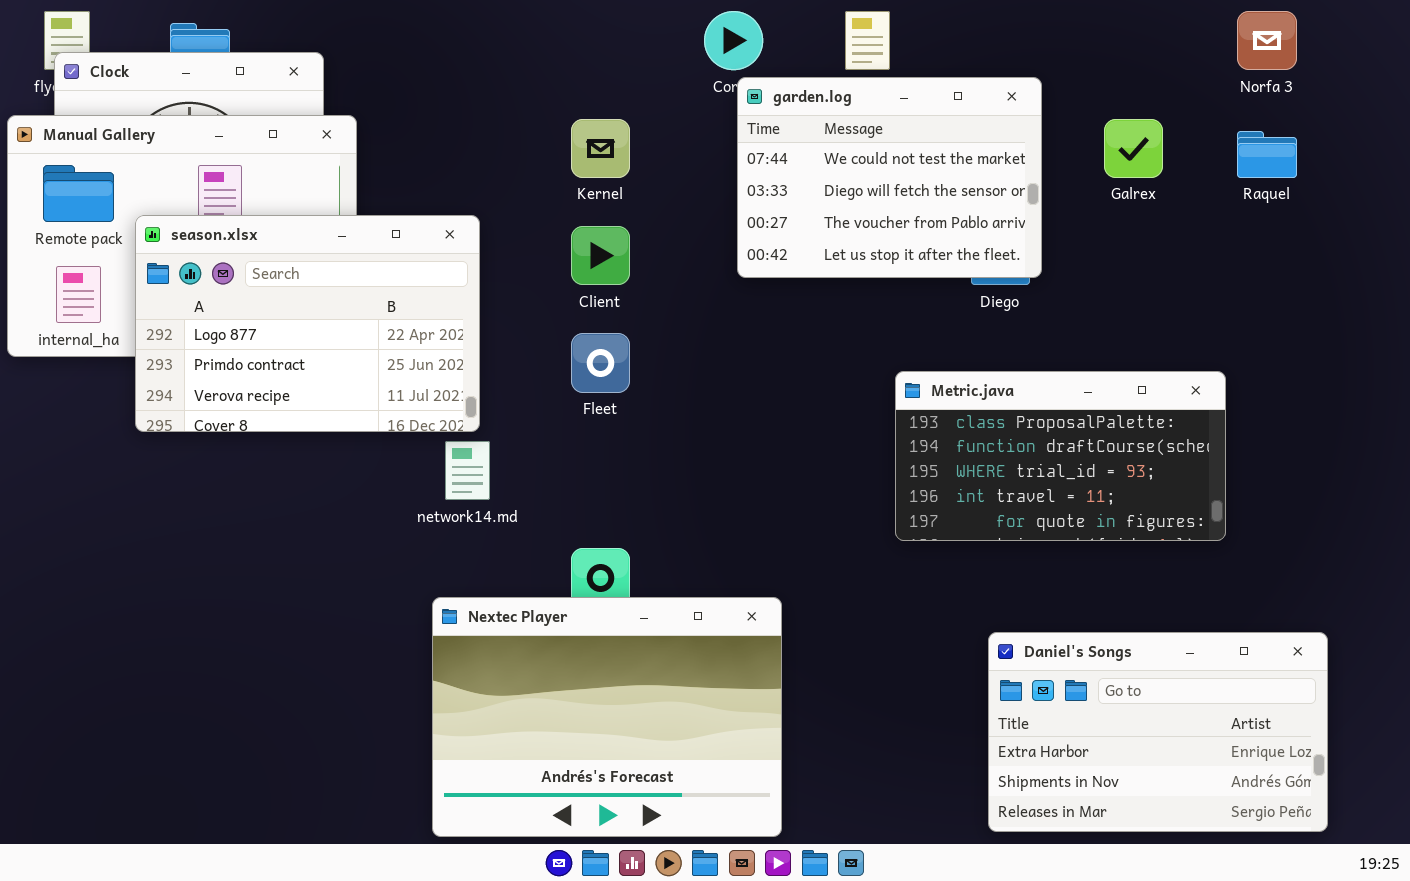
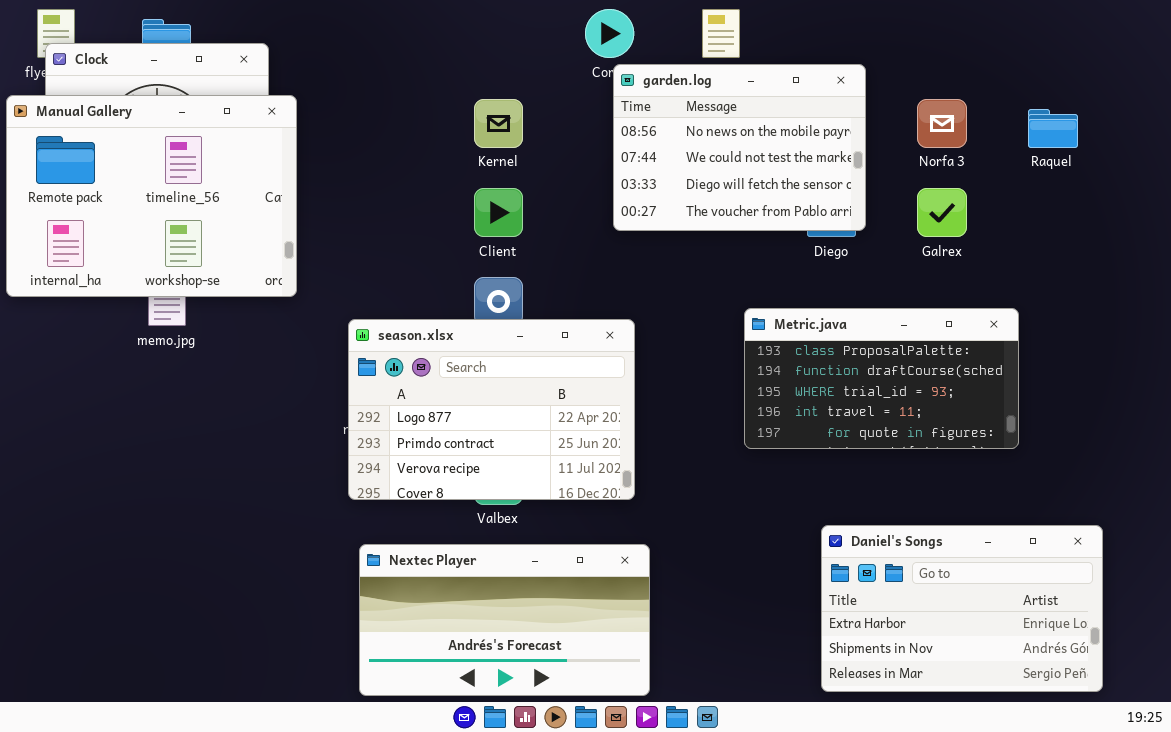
Norfa 3: [1237,11,1297,70] -> [917,99,967,148], moved
garden.log: [737,77,1042,278] -> [613,64,866,231], scrolled up 1 row
Galrex: [1104,119,1163,178] -> [917,188,967,237], moved
season.xlsx: [135,215,480,432] -> [348,319,635,500], moved
Nextec Player: [432,597,782,837] -> [359,544,650,696], resized

